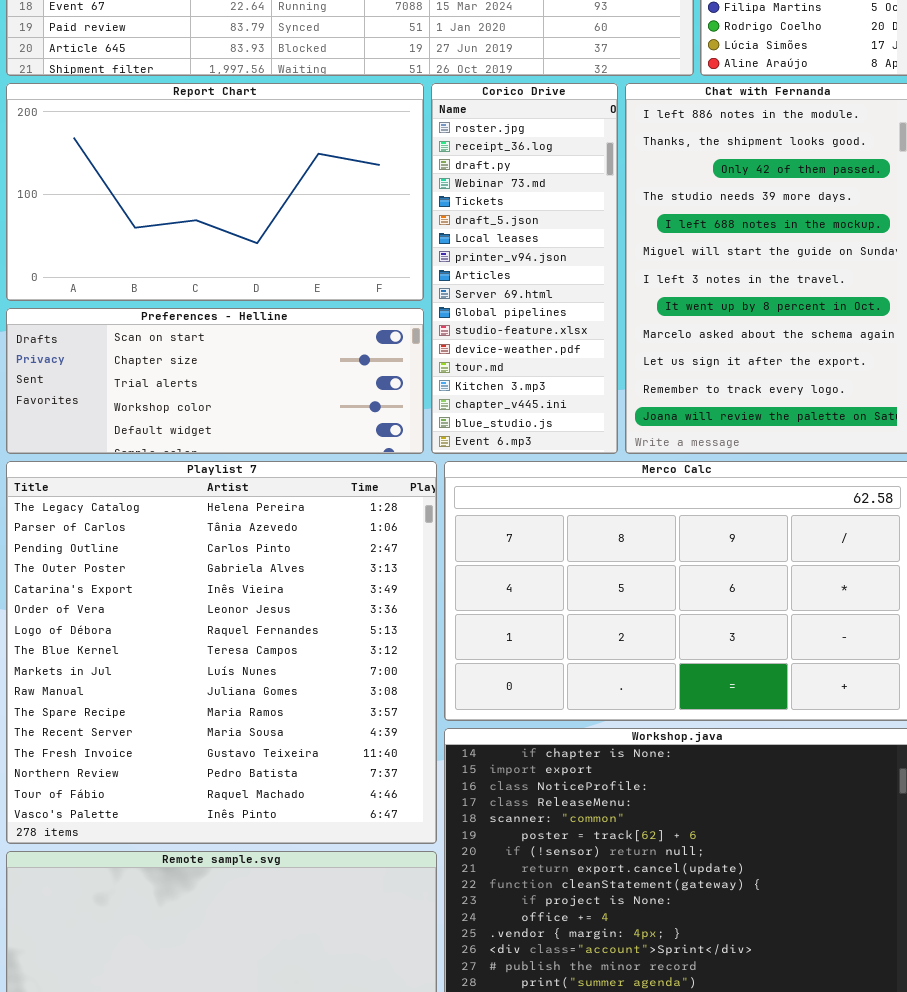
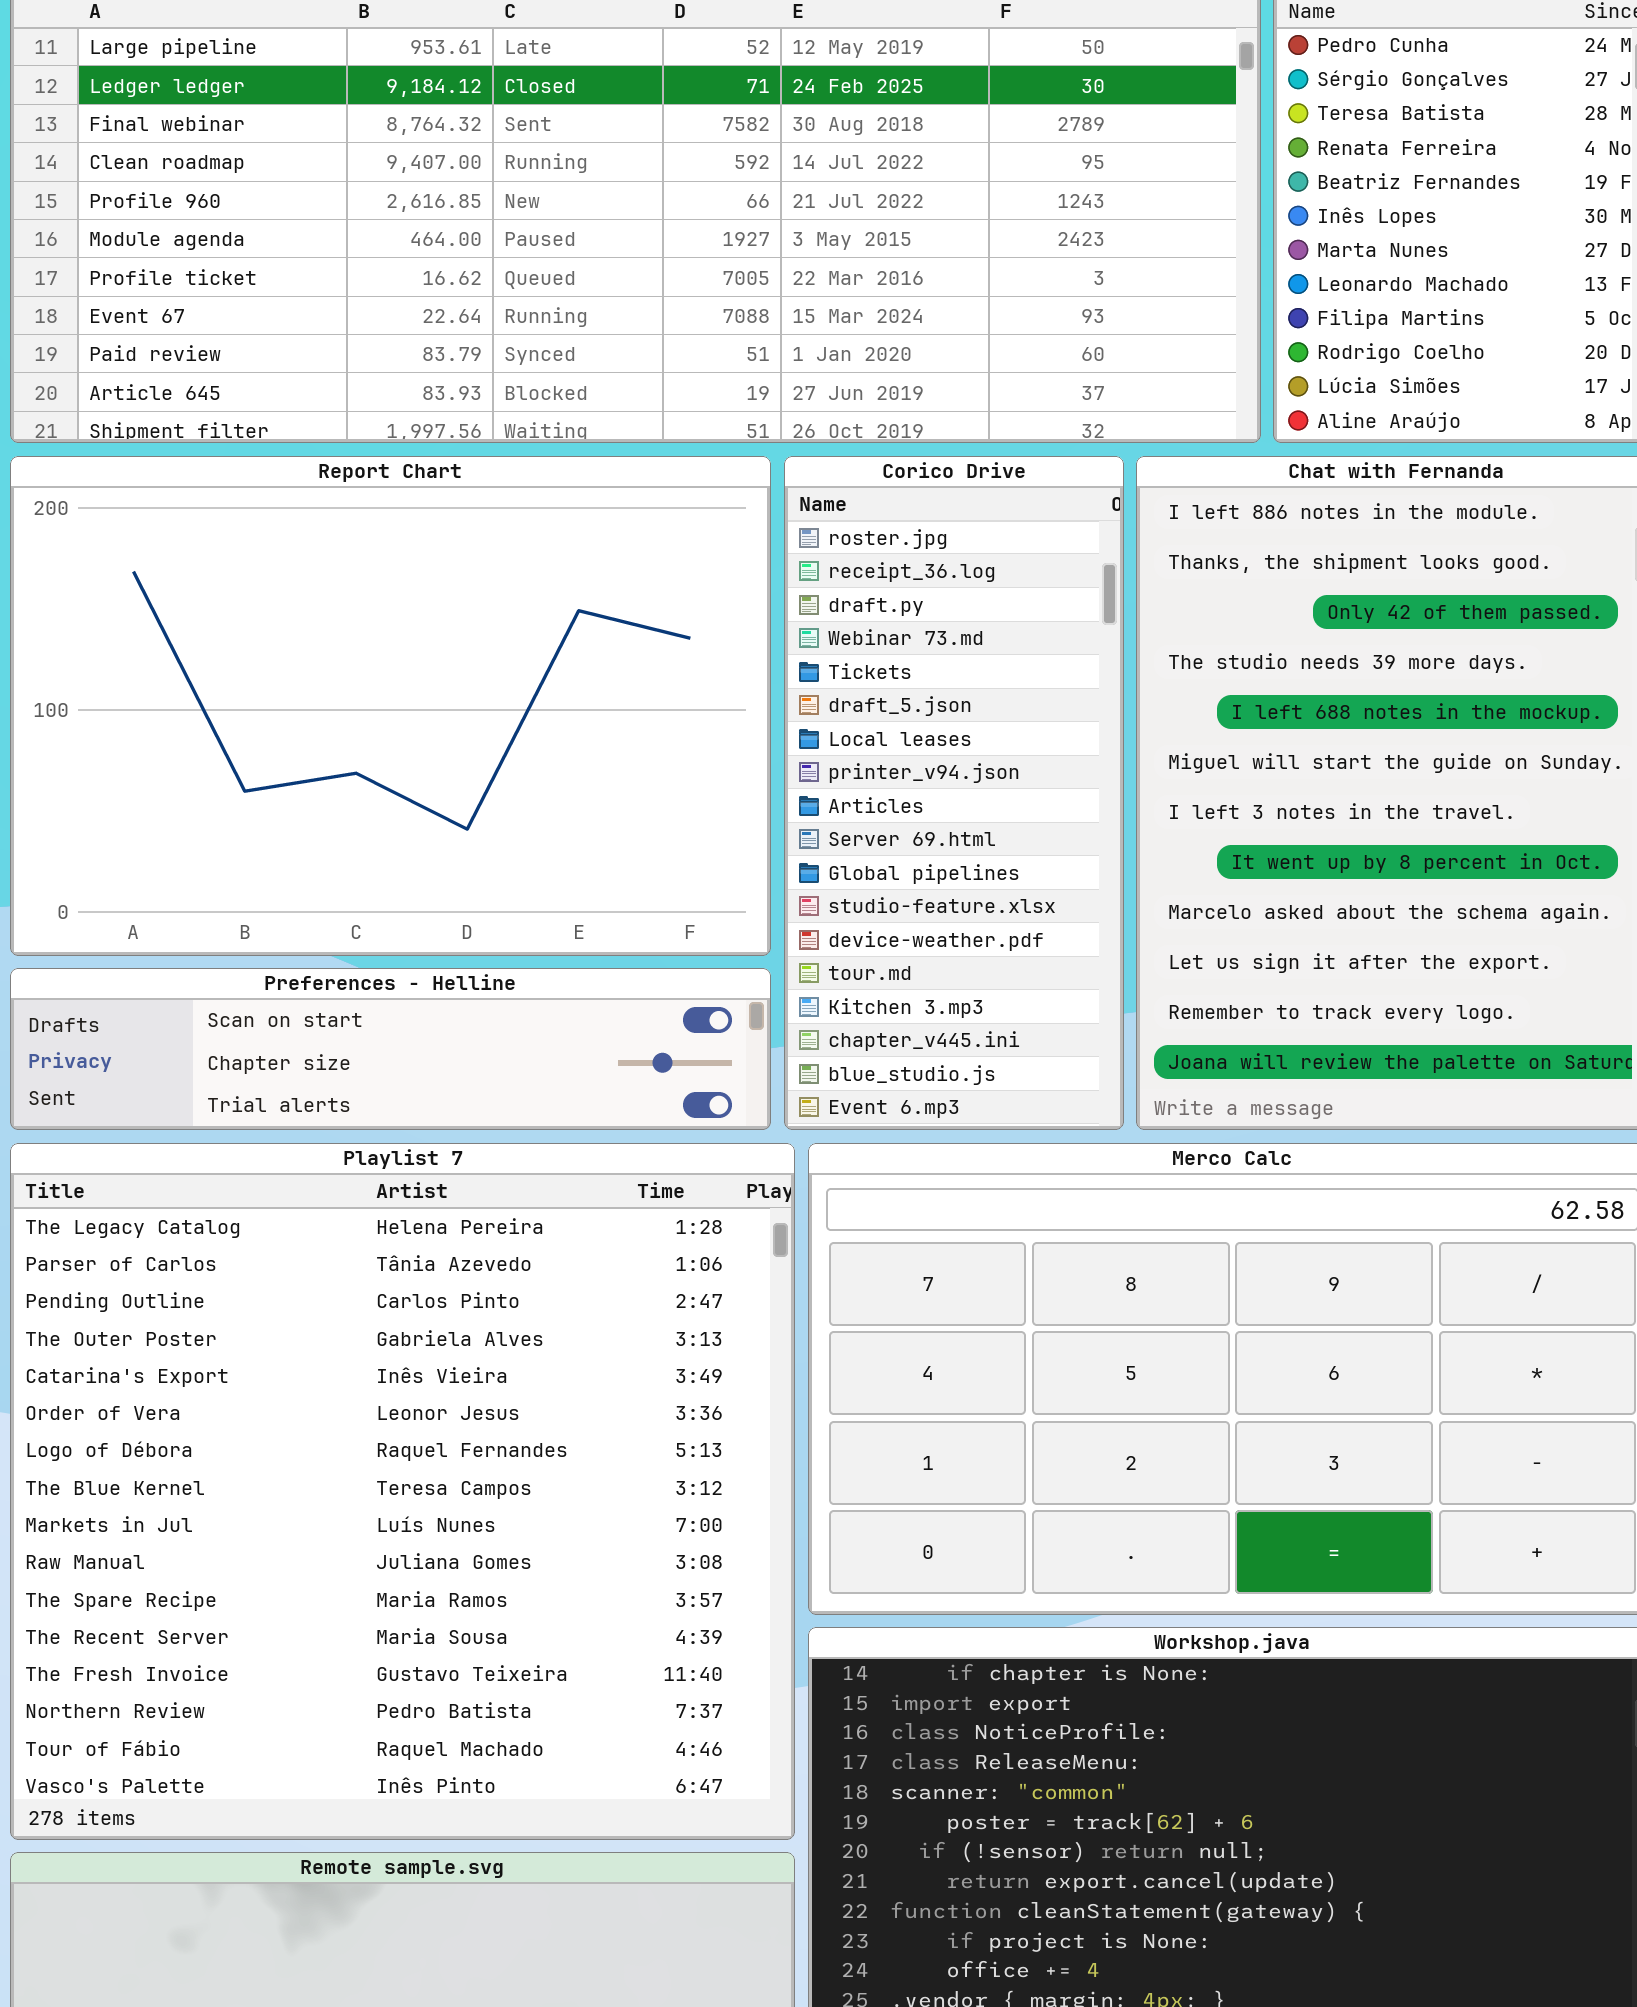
Report Chart: [6,83,424,301] -> [10,456,771,956], resized
Preferences - Helline: [6,308,424,454] -> [10,968,771,1130], resized

